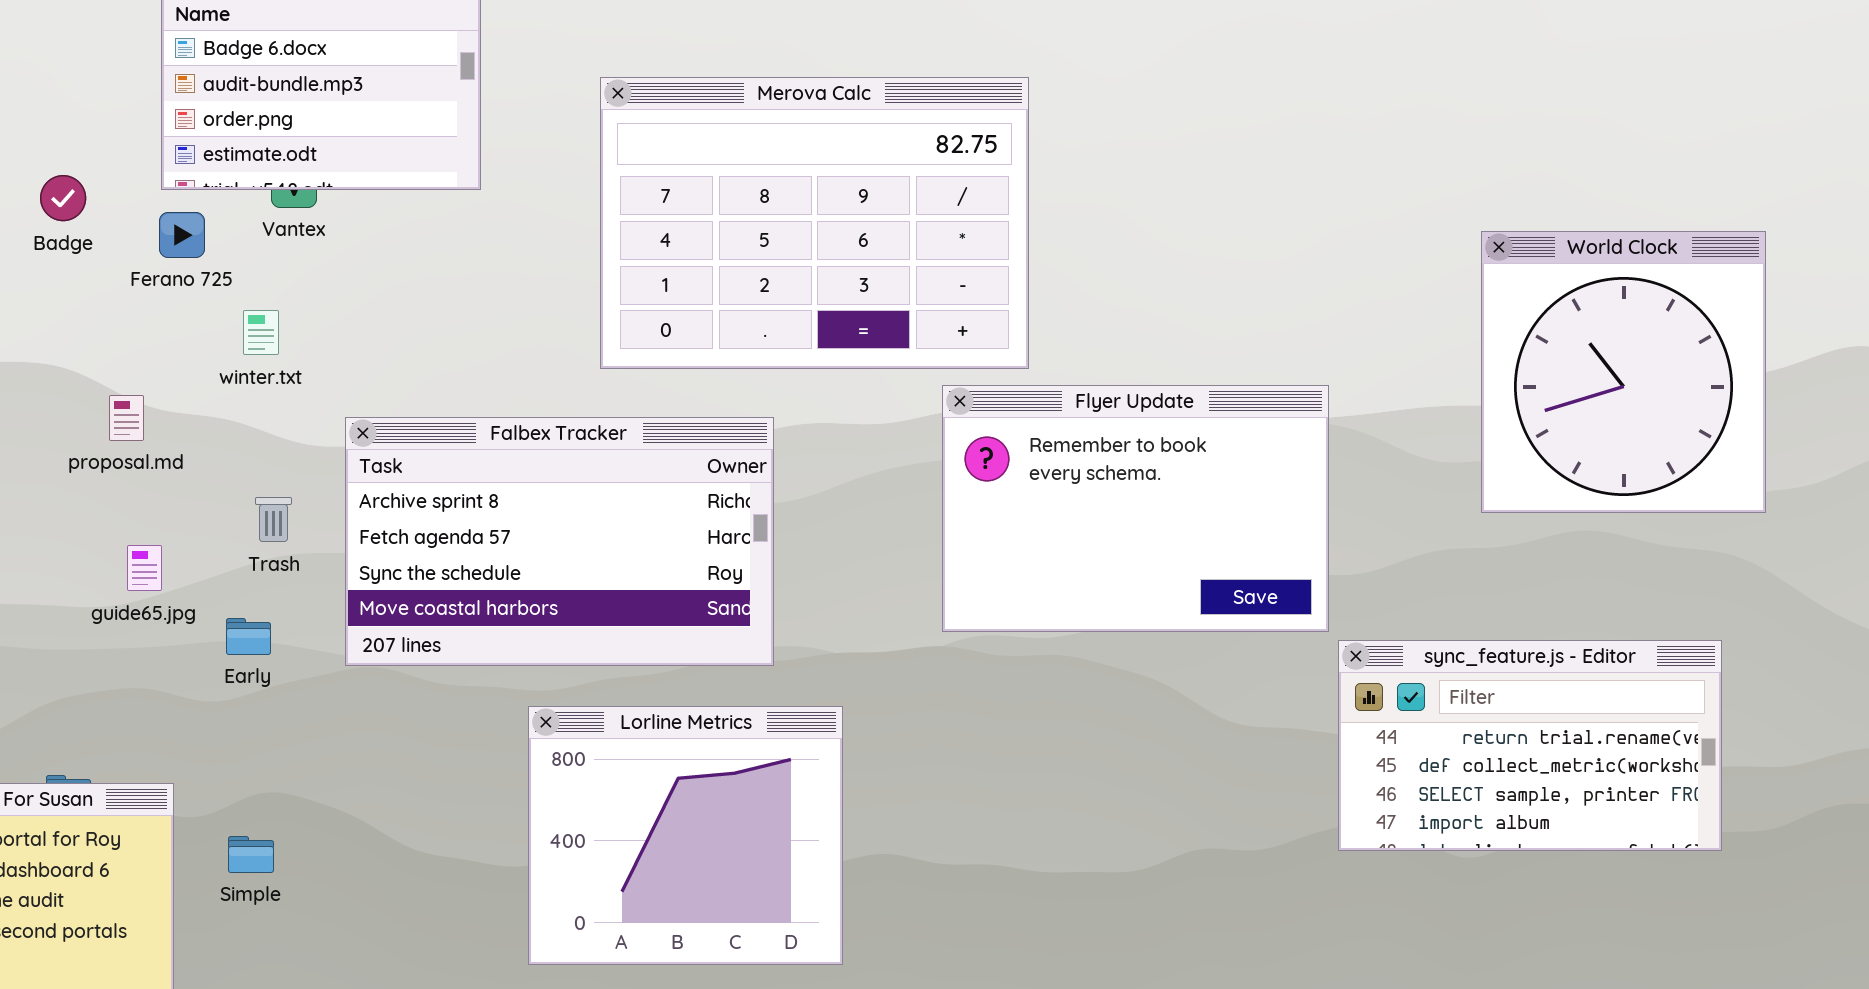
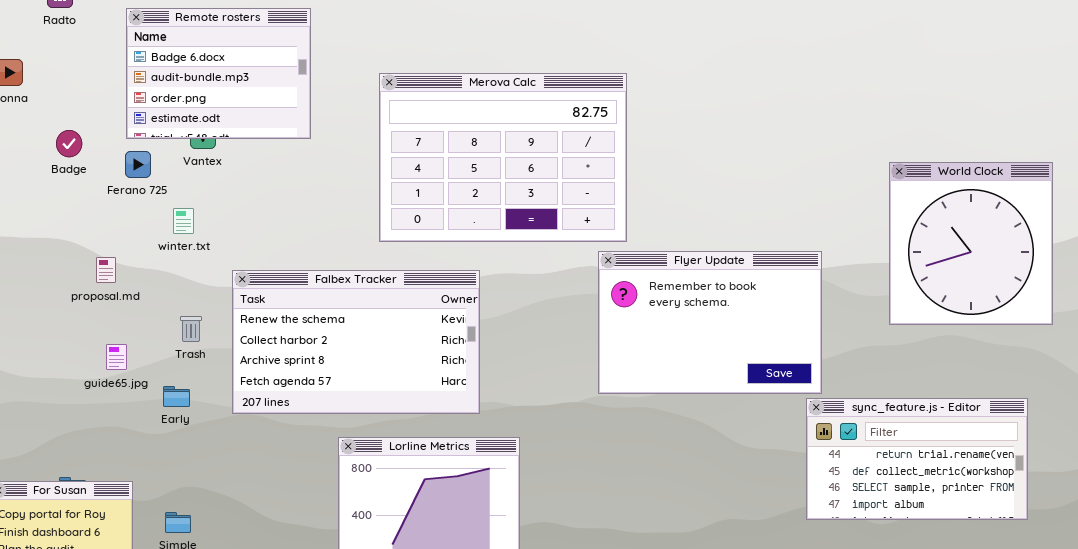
Flyer Update: [942,385,1329,632] -> [598,251,822,394], moved
Falbex Tracker: [345,417,774,666] -> [232,270,480,414], scrolled up 2 rows

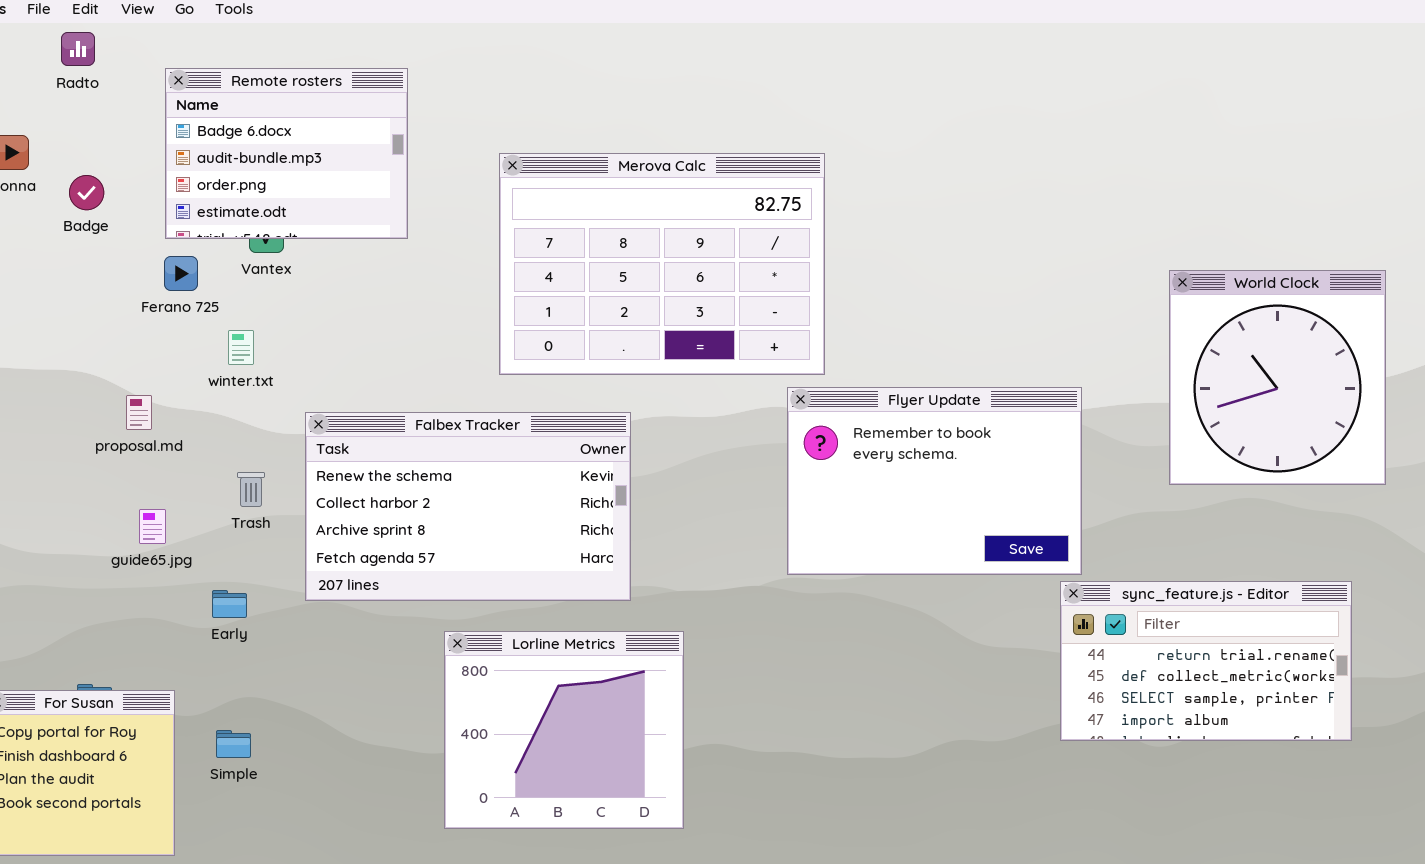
Badge: [56,130,82,157] -> [69,175,104,210], moved
Early: [163,386,190,407] -> [212,590,247,618], moved

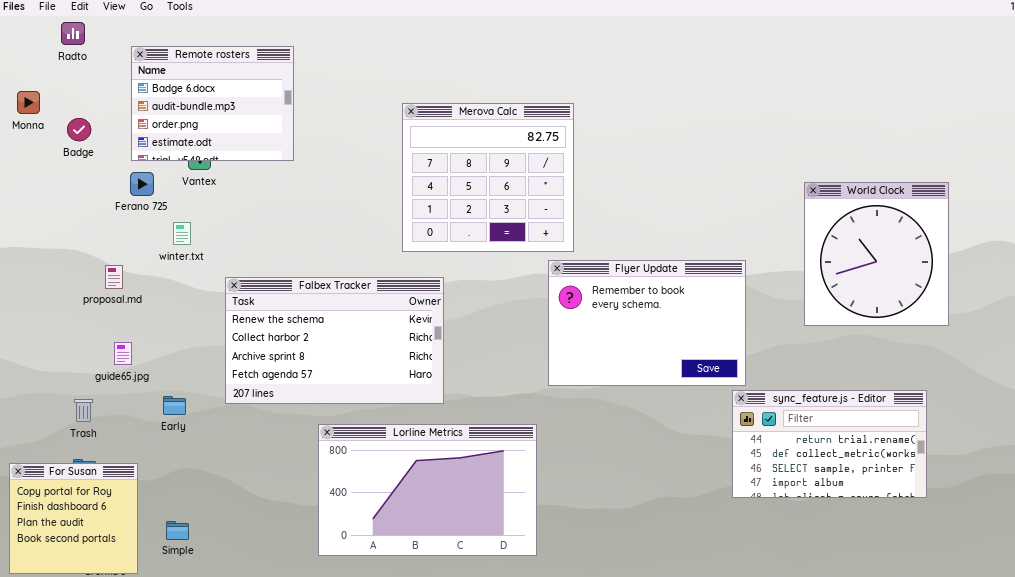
Merova Calc: [499,153,825,375] -> [402,103,574,252], resized
Trash: [237,472,265,507] -> [74,399,93,422], moved
Lorline Metrics: [444,631,684,829] -> [318,424,537,556], resized
Simple: [216,730,251,758] -> [166,521,189,540], moved

